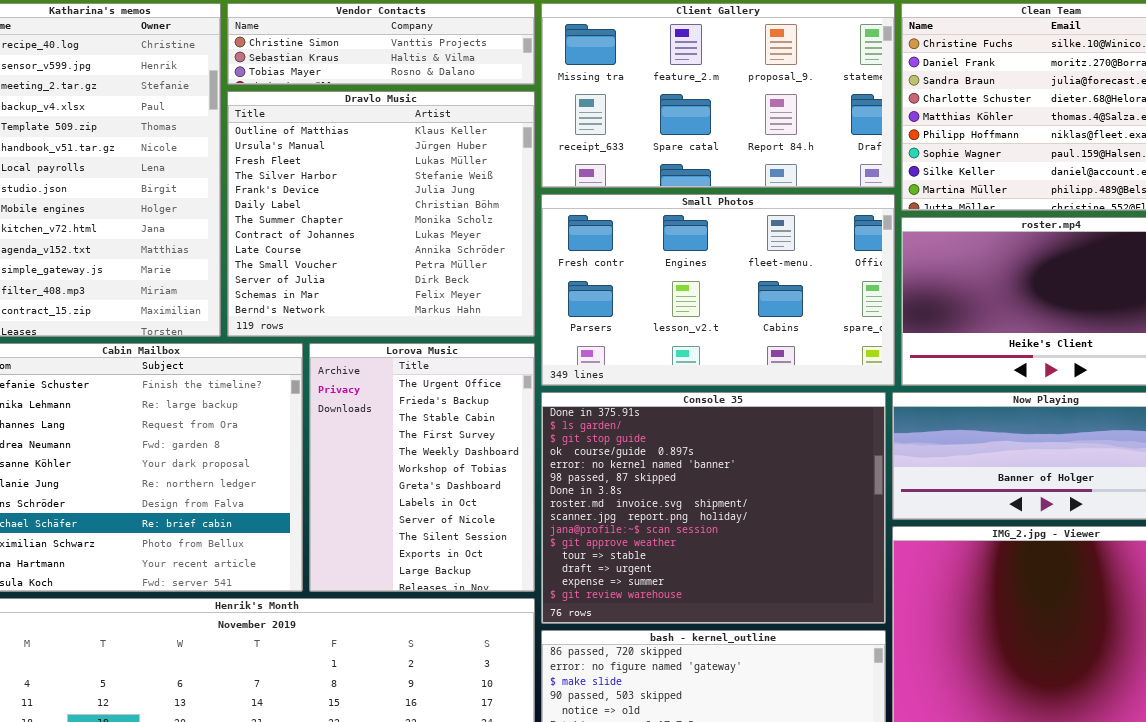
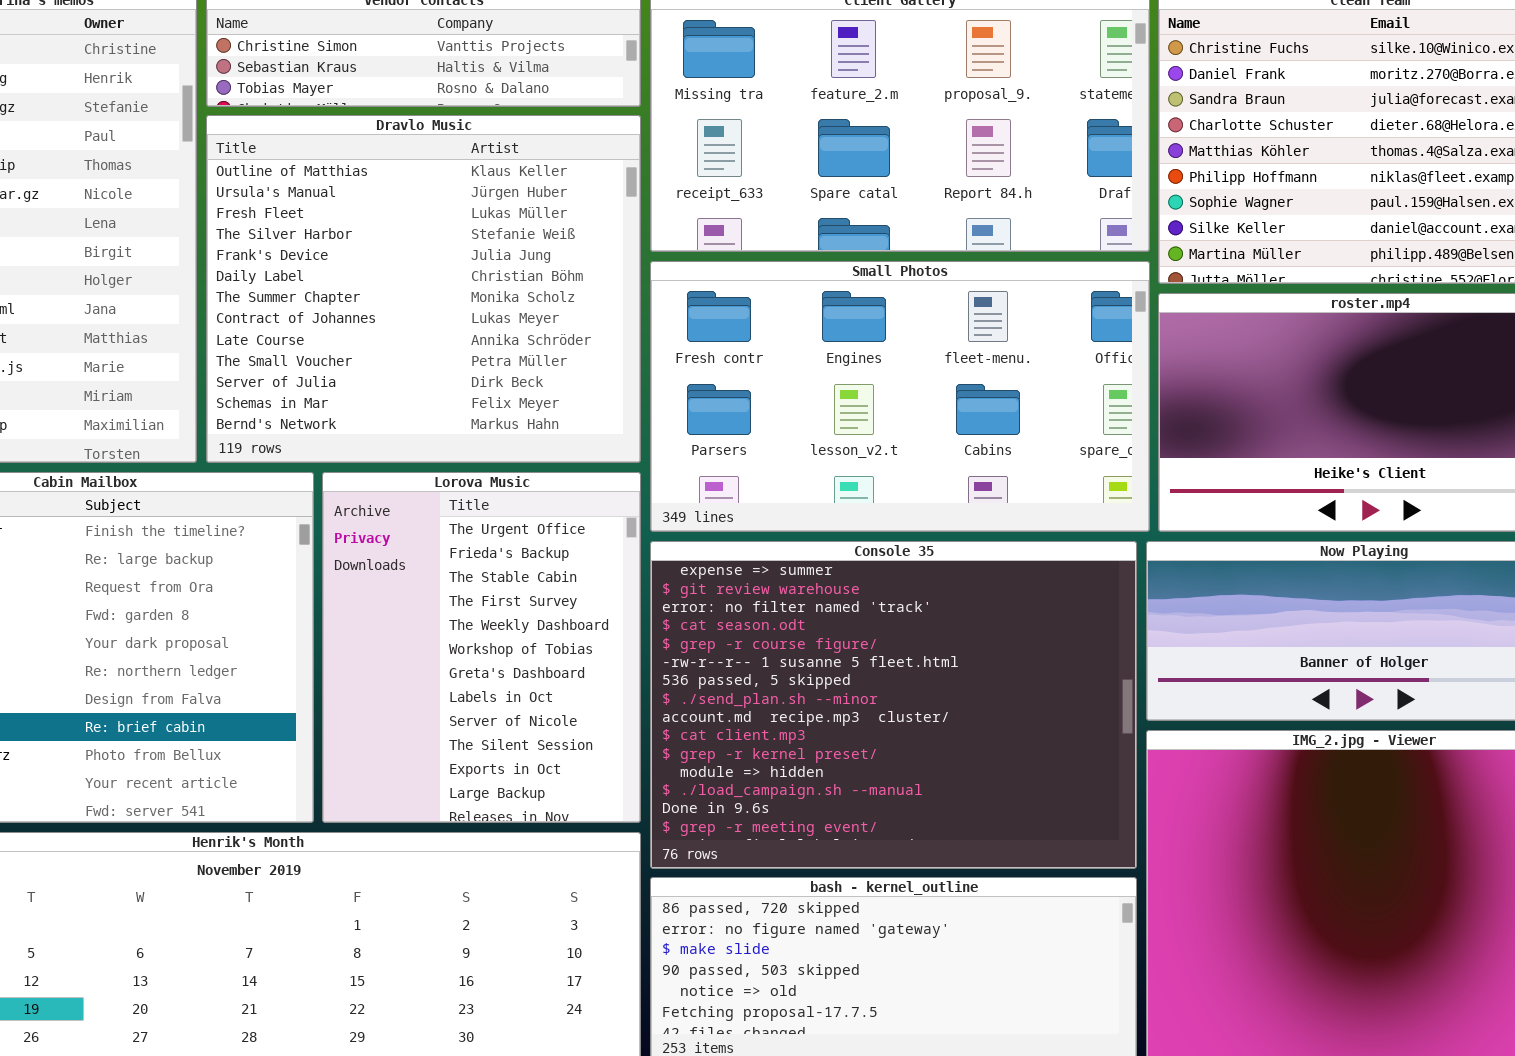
Console 35: [541,392,886,624] -> [650,541,1137,869], scrolled down 13 rows

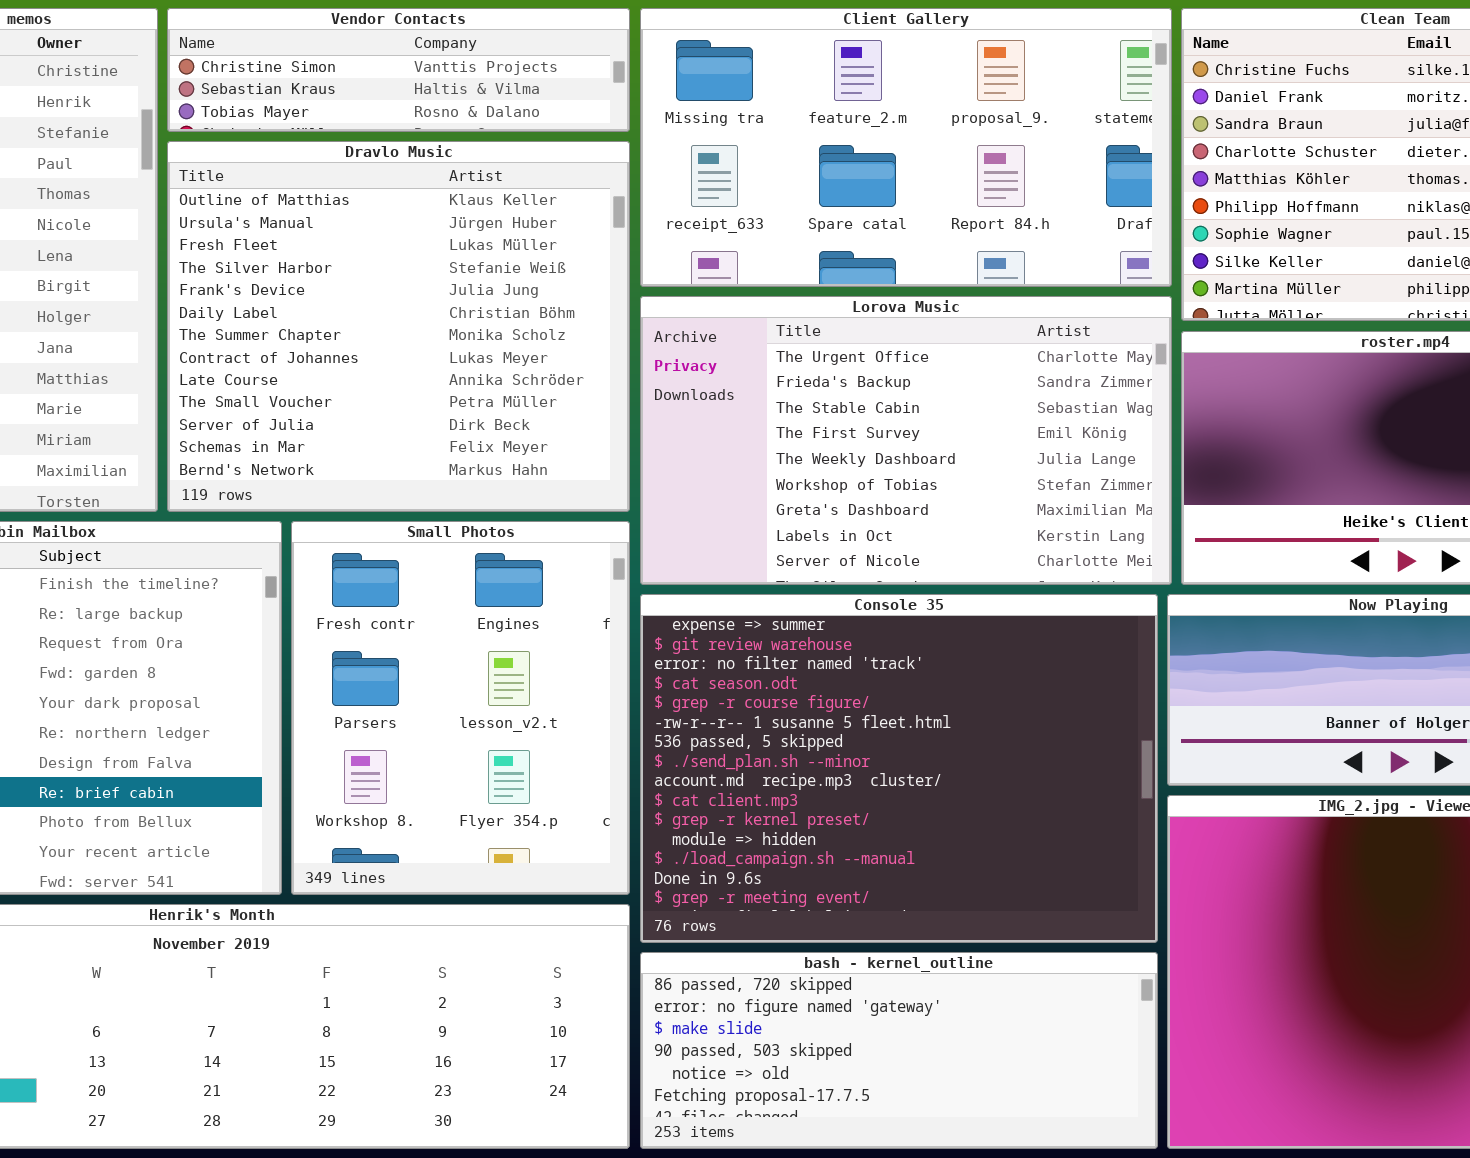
Small Photos: [650,261,1150,532] -> [291,521,630,895], moved, resized
Lorova Music: [322,472,641,823] -> [640,296,1172,585], moved, resized

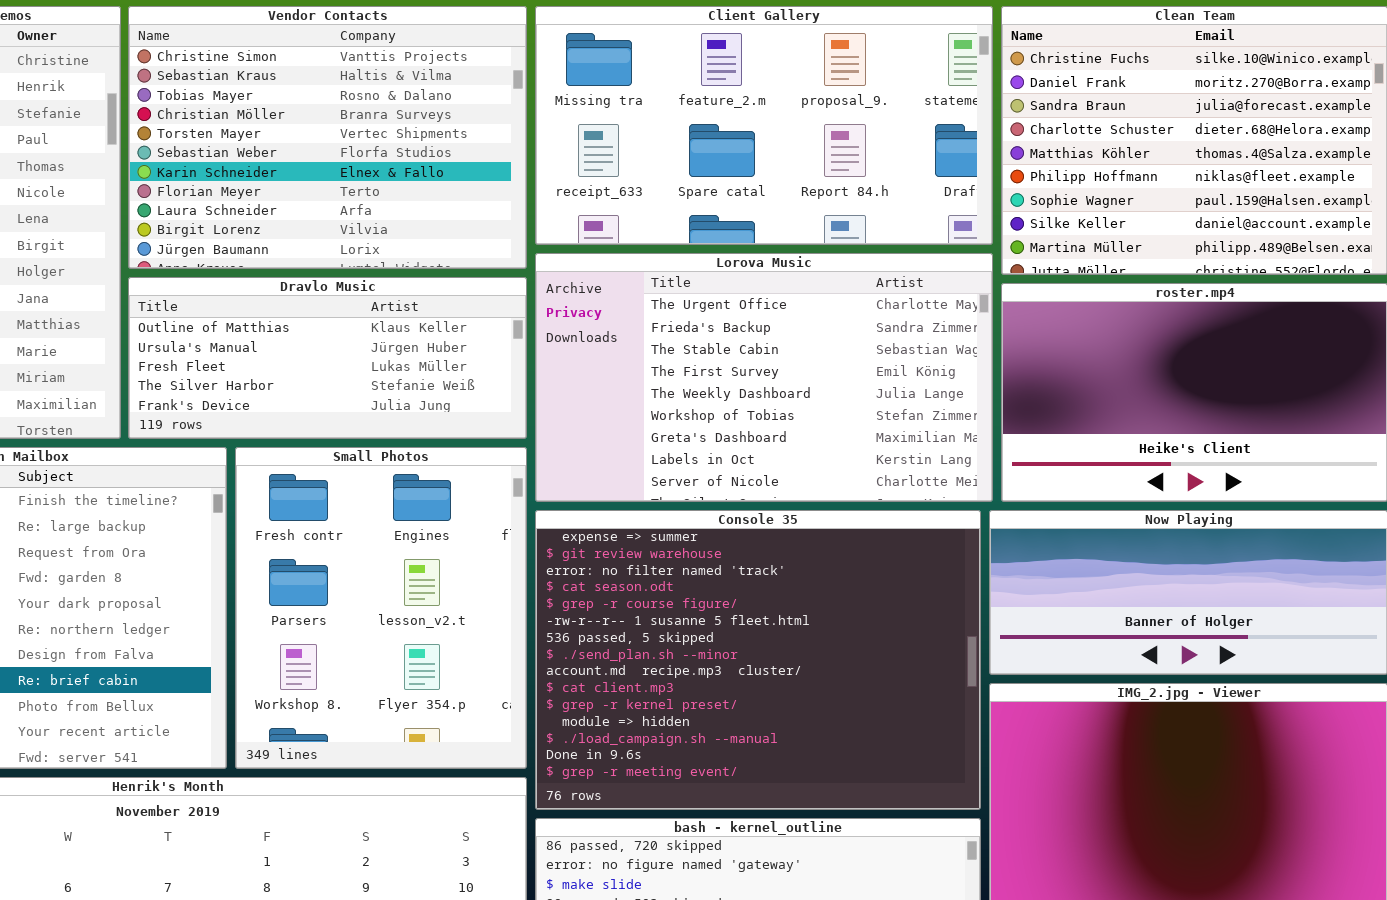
Vendor Contacts: [167,8,630,132] -> [128,6,527,269], resized
Dravlo Music: [167,141,630,512] -> [128,277,527,439], resized

